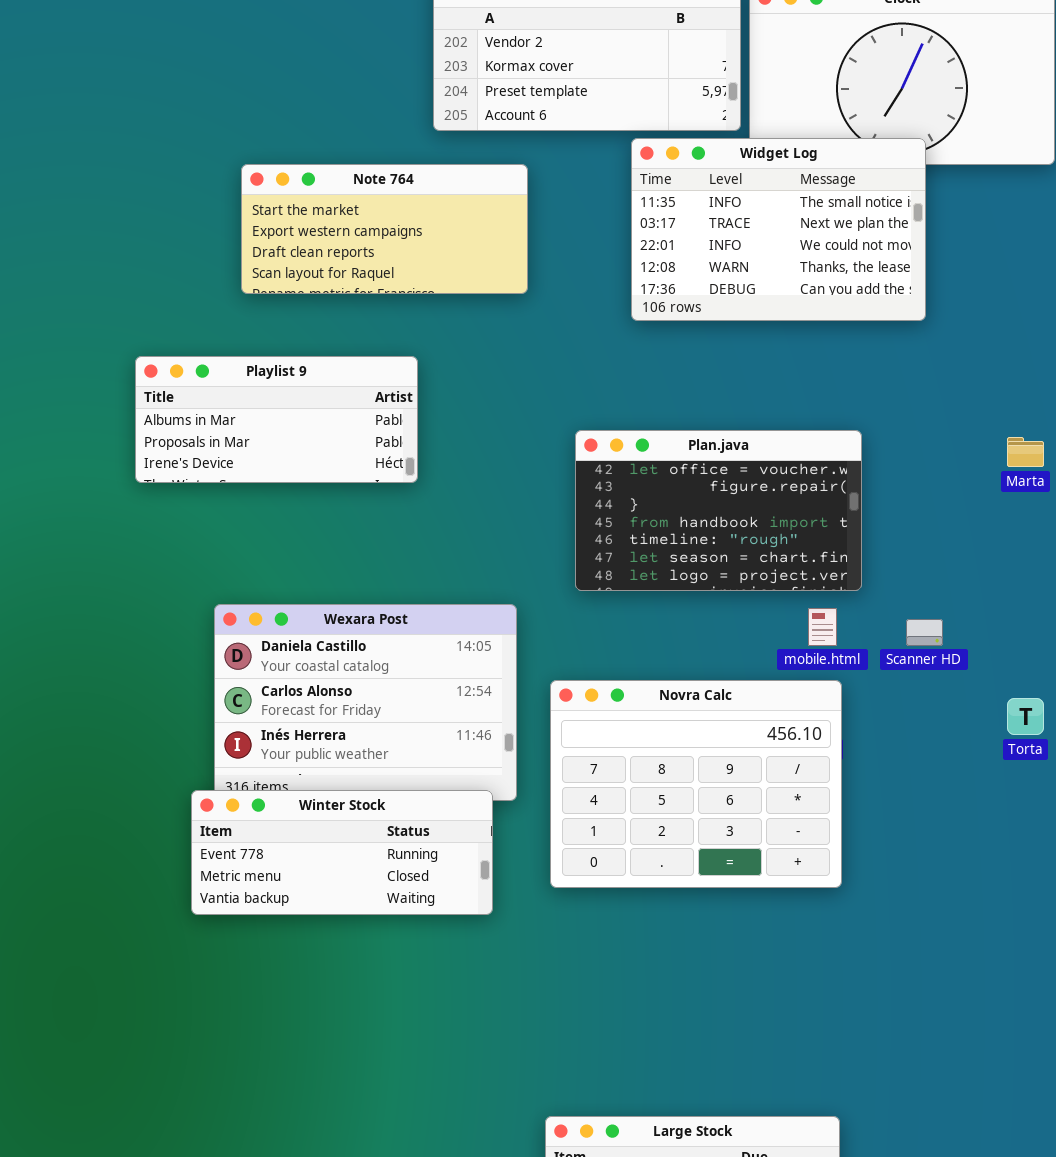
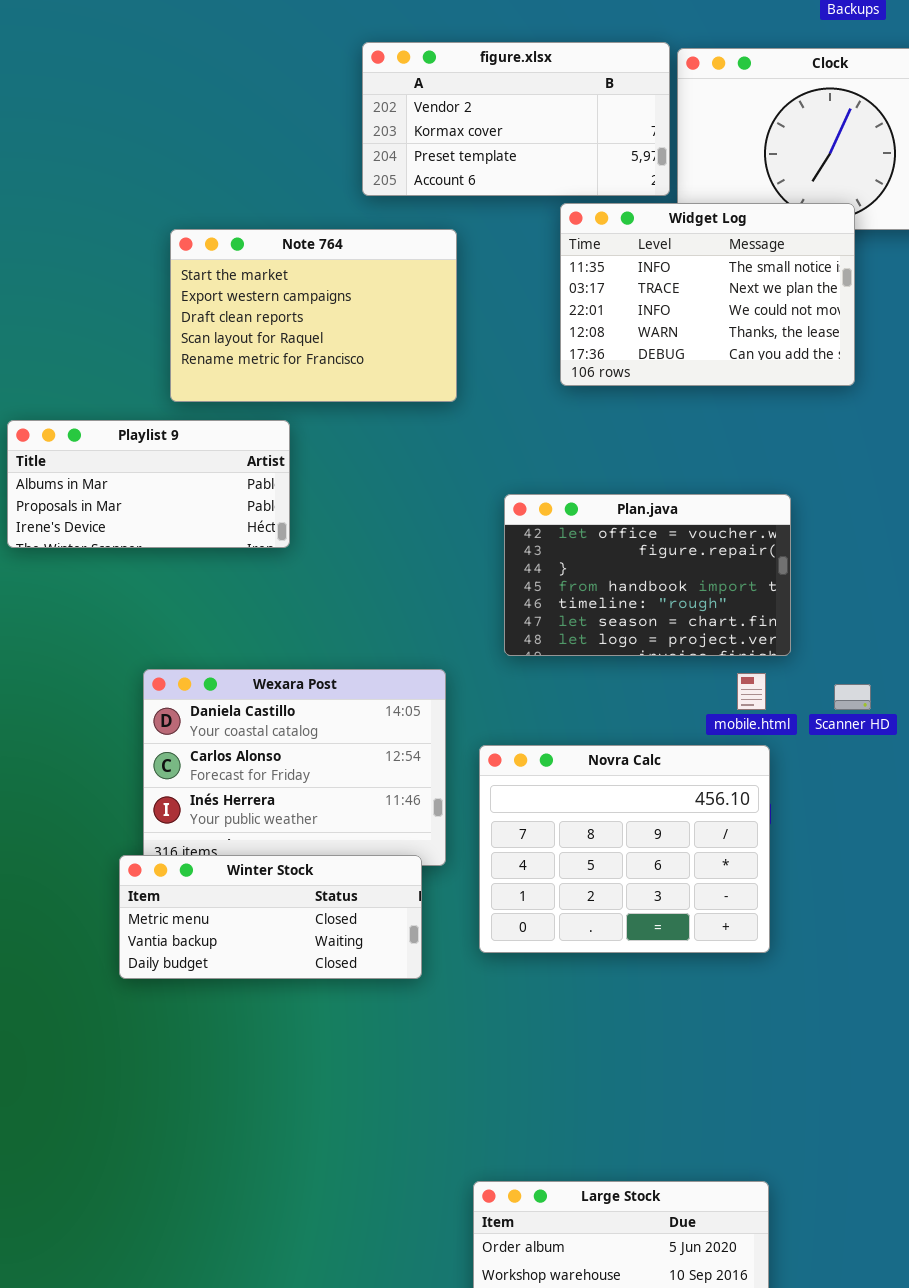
Note 764: [241,164,528,294] -> [170,229,457,402], resized
Playlist 9: [135,356,418,483] -> [7,420,290,548], moved
Winter Stock: [191,790,493,915] -> [119,855,422,979], scrolled down 1 row

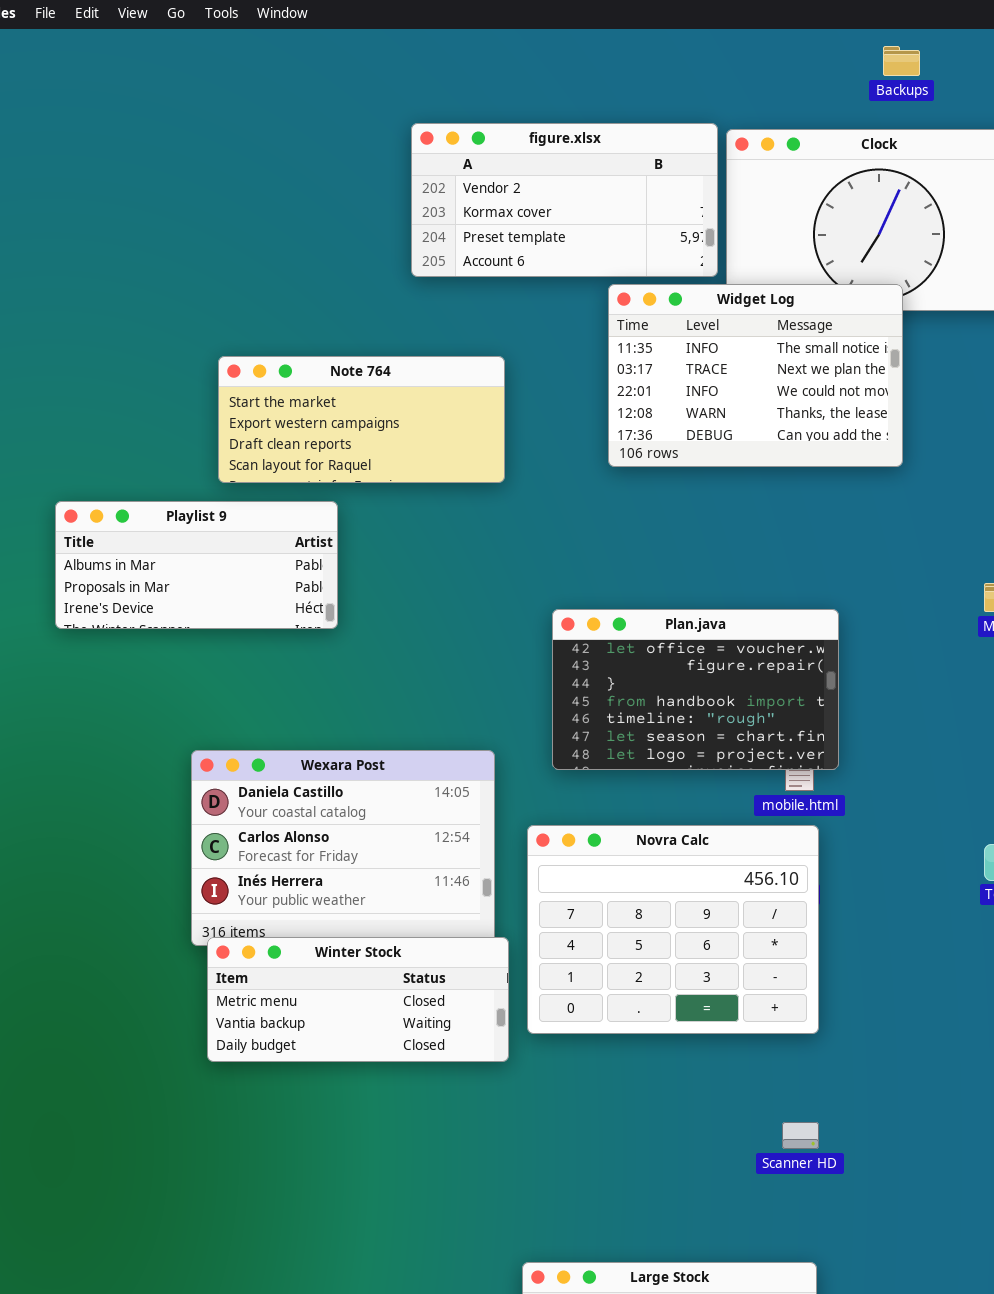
Note 764: [170,229,457,402] -> [218,356,505,483], resized
Plan.java: [504,494,791,656] -> [552,609,839,770], moved
Scanner HD: [834,684,871,710] -> [782,1122,819,1149], moved
Winter Stock: [119,855,422,979] -> [207,937,509,1062], moved

